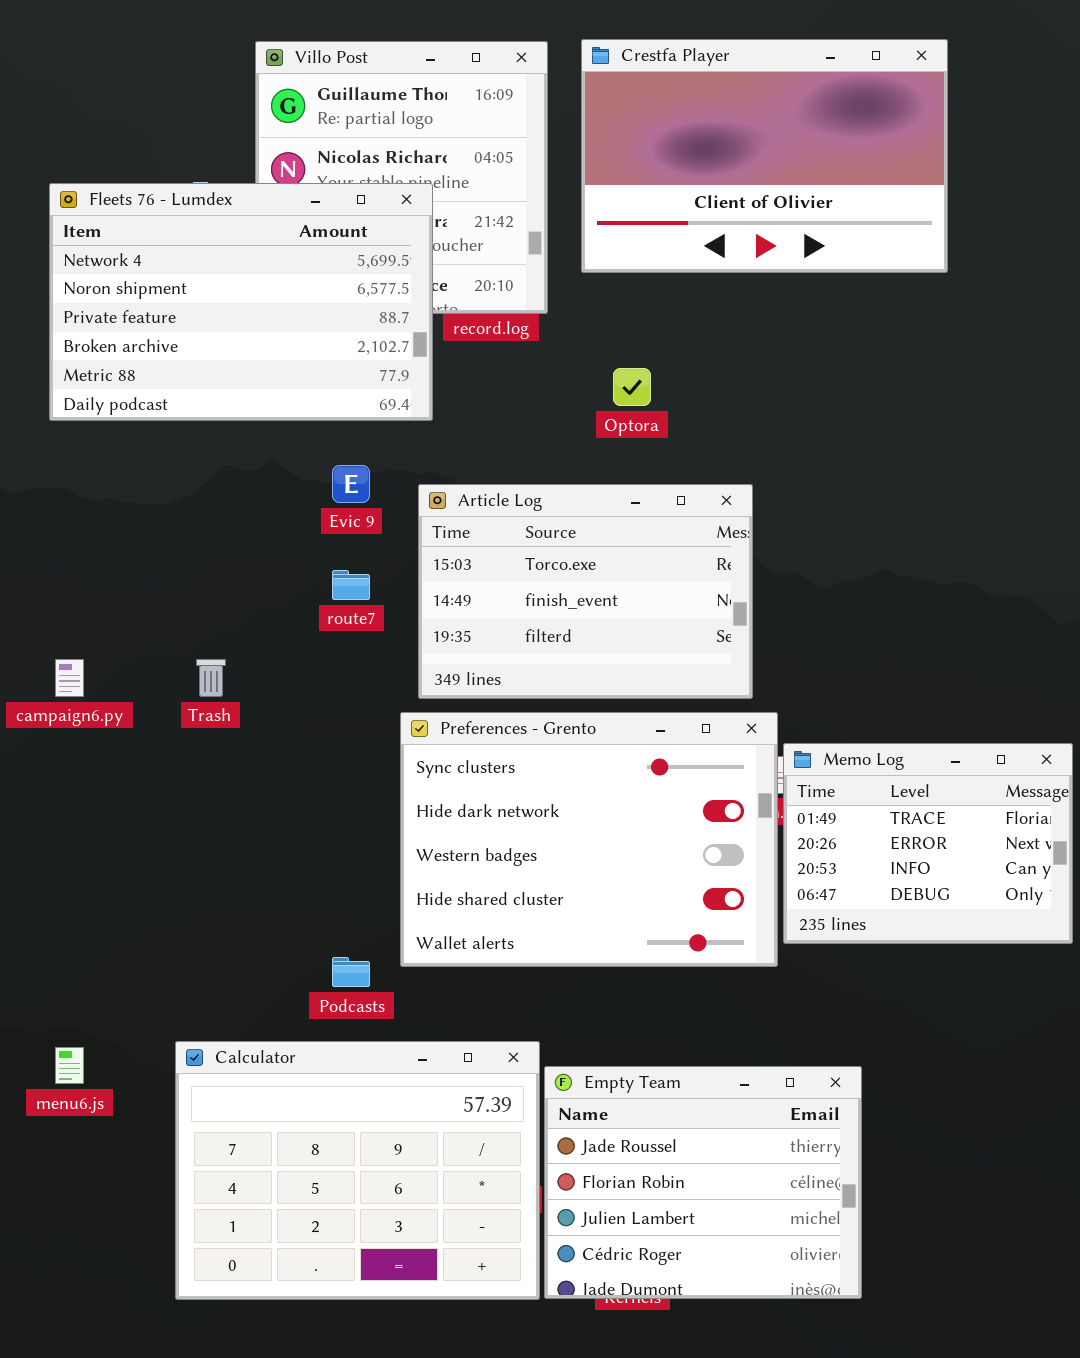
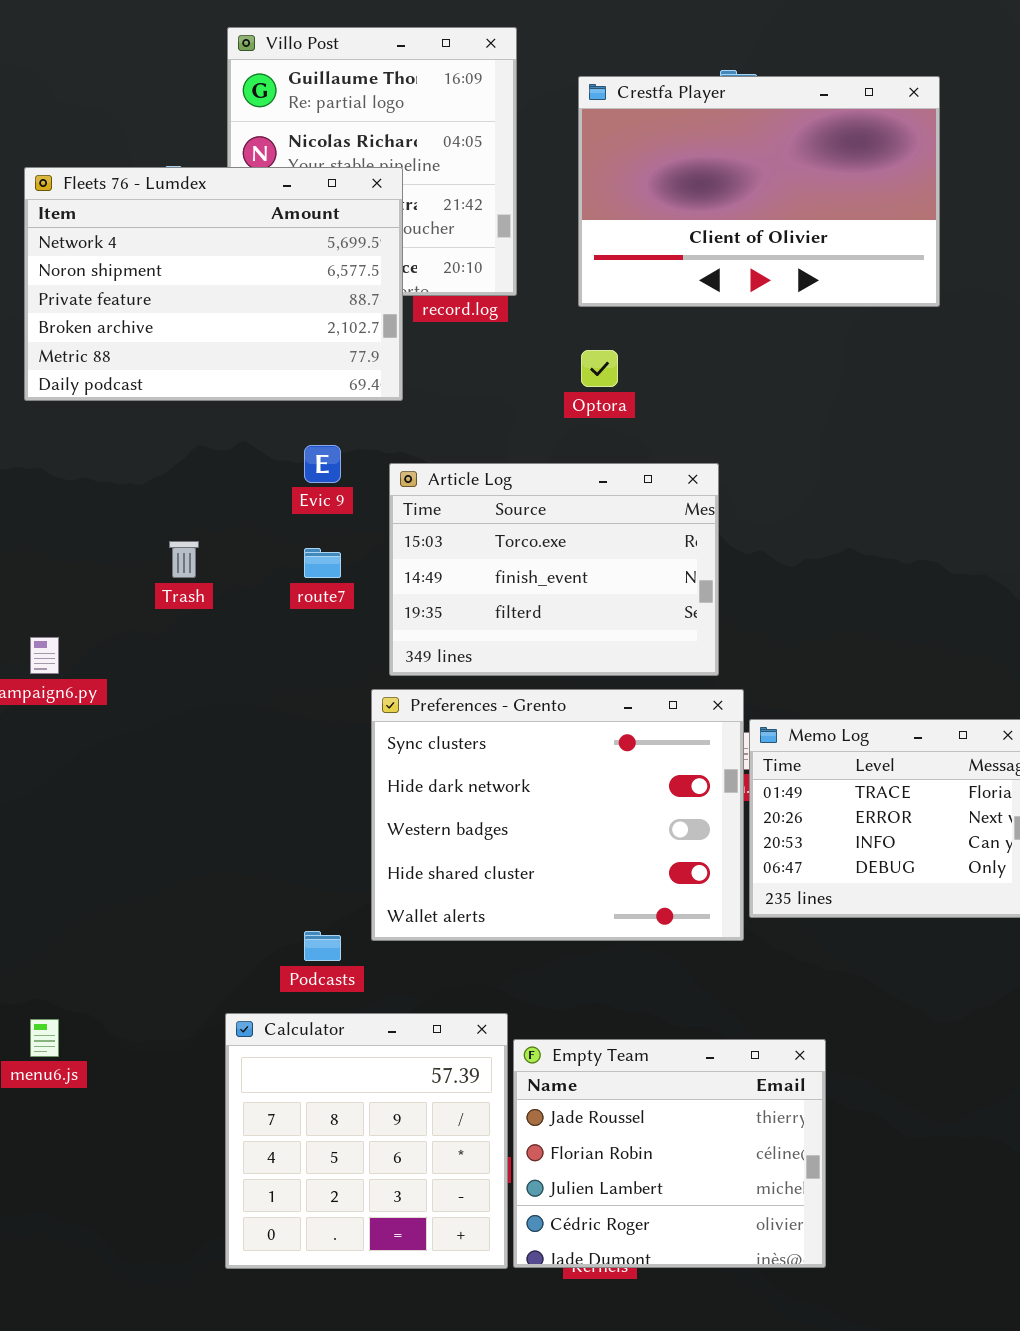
Crestfa Player: [581,39,948,273] -> [578,76,940,307], moved
Trash: [196,659,226,697] -> [169,541,199,578], moved
Calculator: [175,1041,540,1300] -> [225,1013,508,1269], resized

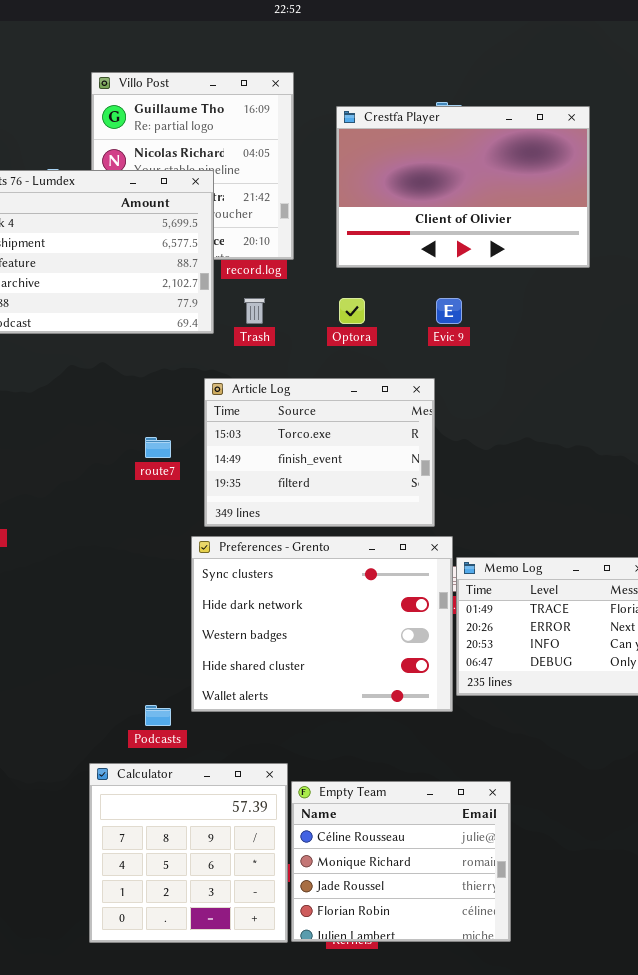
Evic 9: [304,445,341,483] -> [436,298,462,324], moved
Trash: [169,541,199,578] -> [244,298,265,324], moved
Empty Team: [513,1039,826,1268] -> [291,781,511,942], scrolled up 2 rows

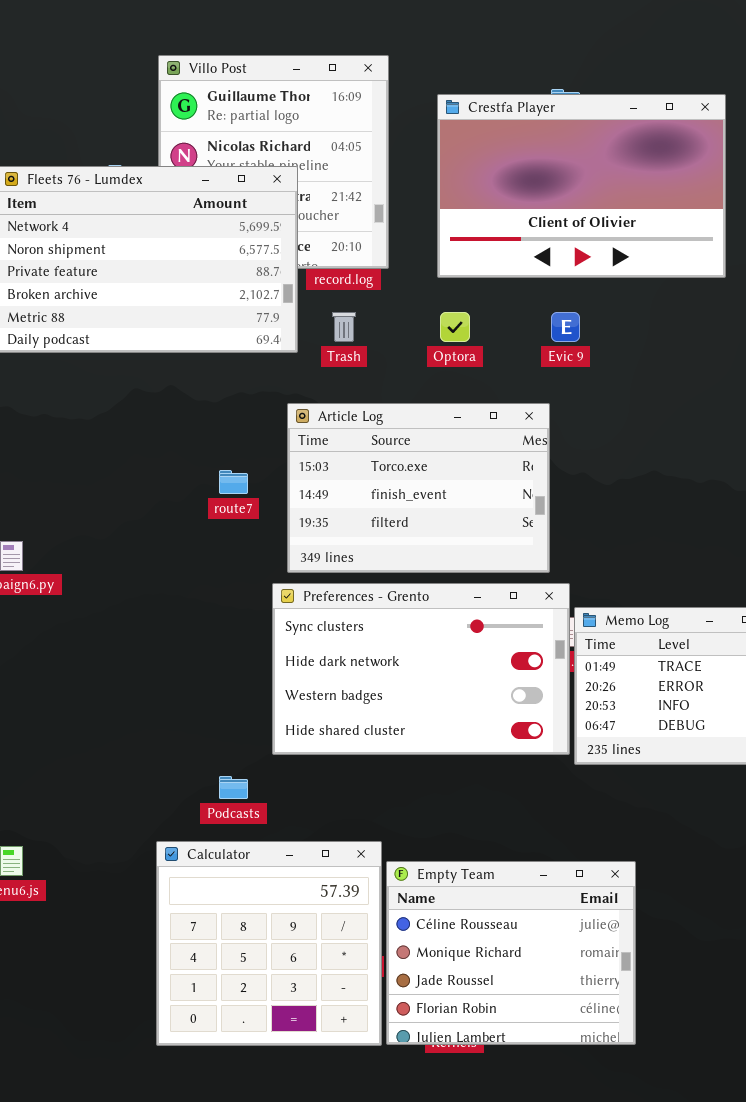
Preferences - Grento: [191,536,453,712] -> [272,583,570,755], resized

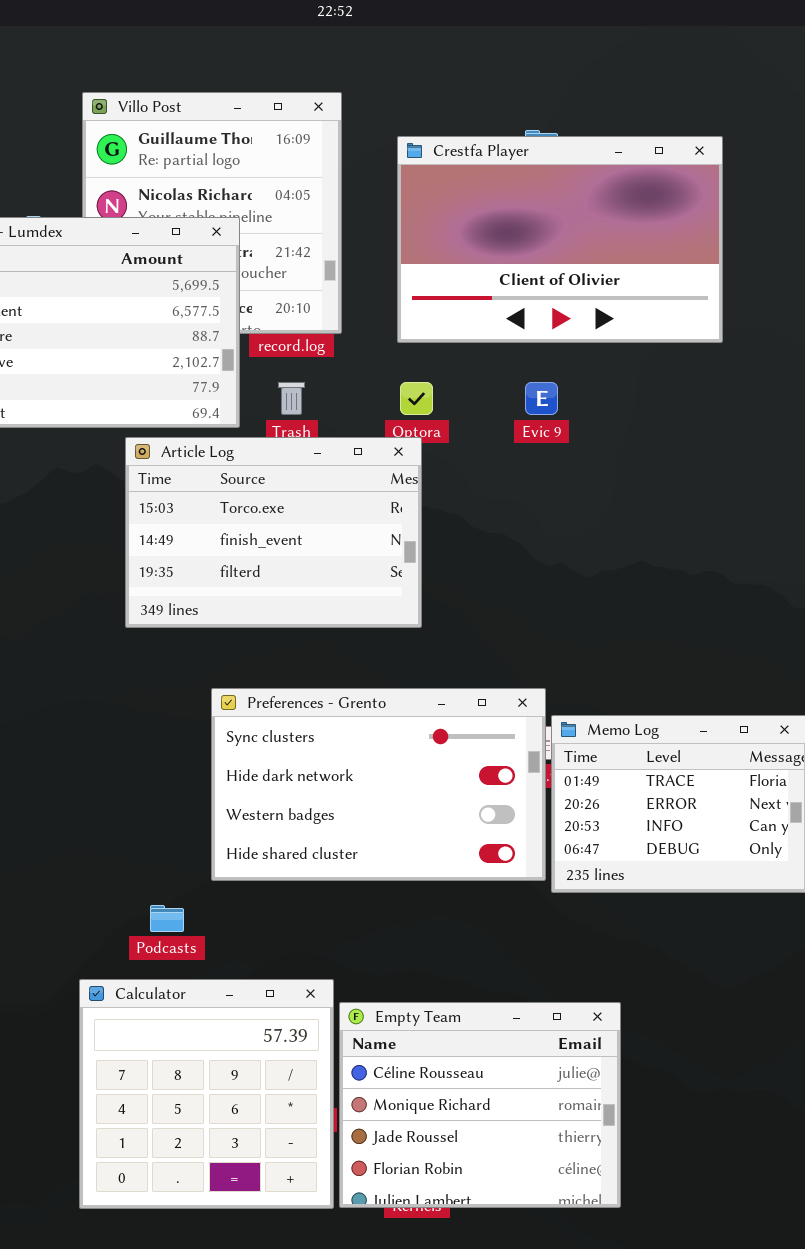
Article Log: [287,403,550,573] -> [125,437,422,628], moved

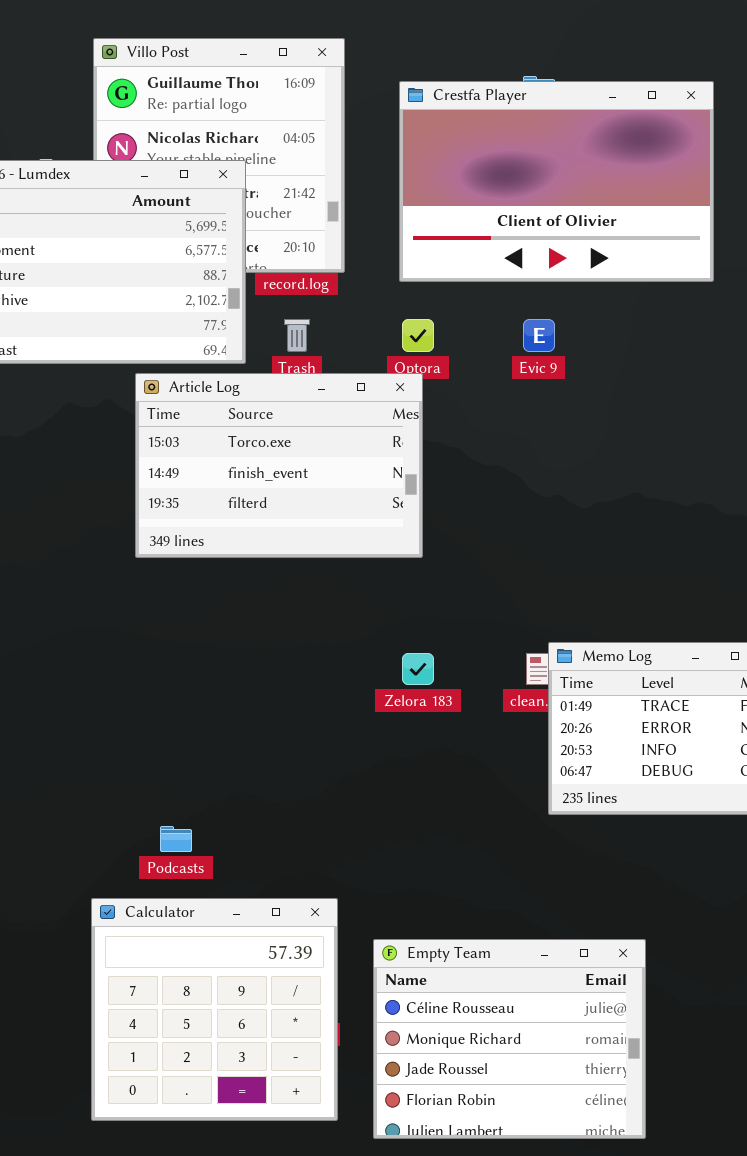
Preferences - Grento: [211,688,546,881] -> none, closed
Empty Team: [339,1002,621,1208] -> [373,939,646,1139], moved

